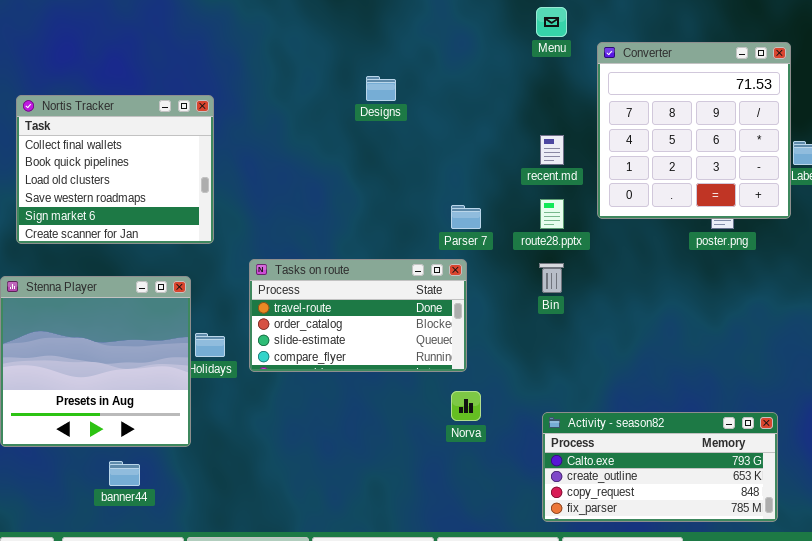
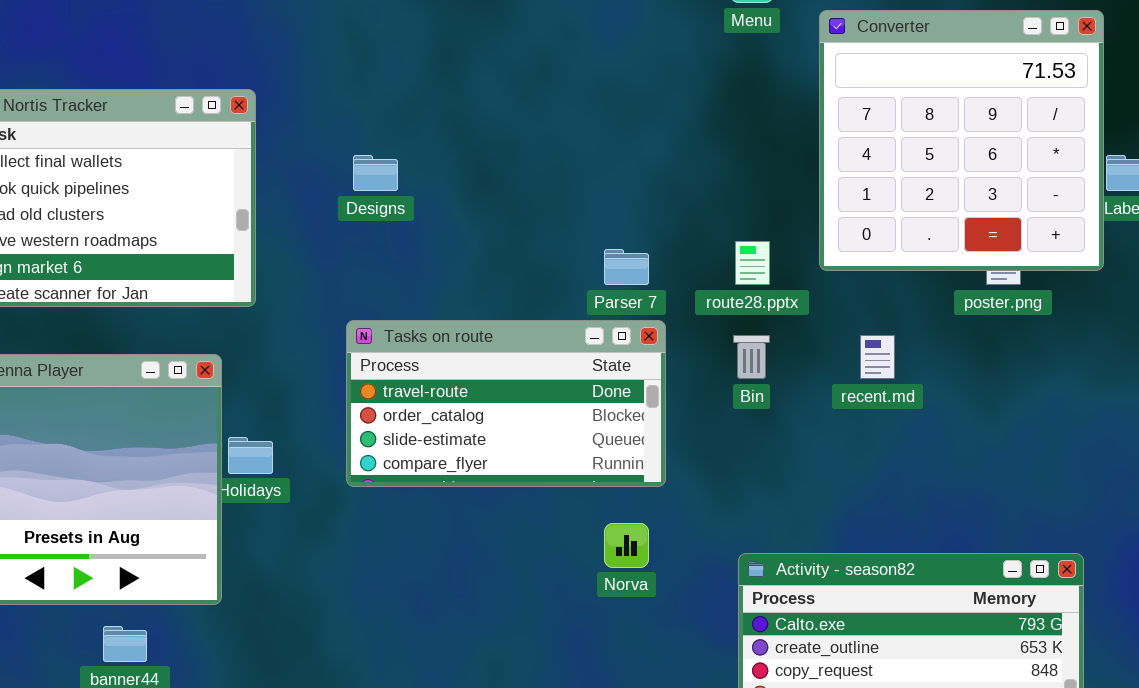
Designs: [366,76,396,101] -> [353,155,398,191], moved
recent.md: [540,135,564,165] -> [860,335,895,379], moved
Tasks on route: [249,259,467,372] -> [346,320,666,487], moved

